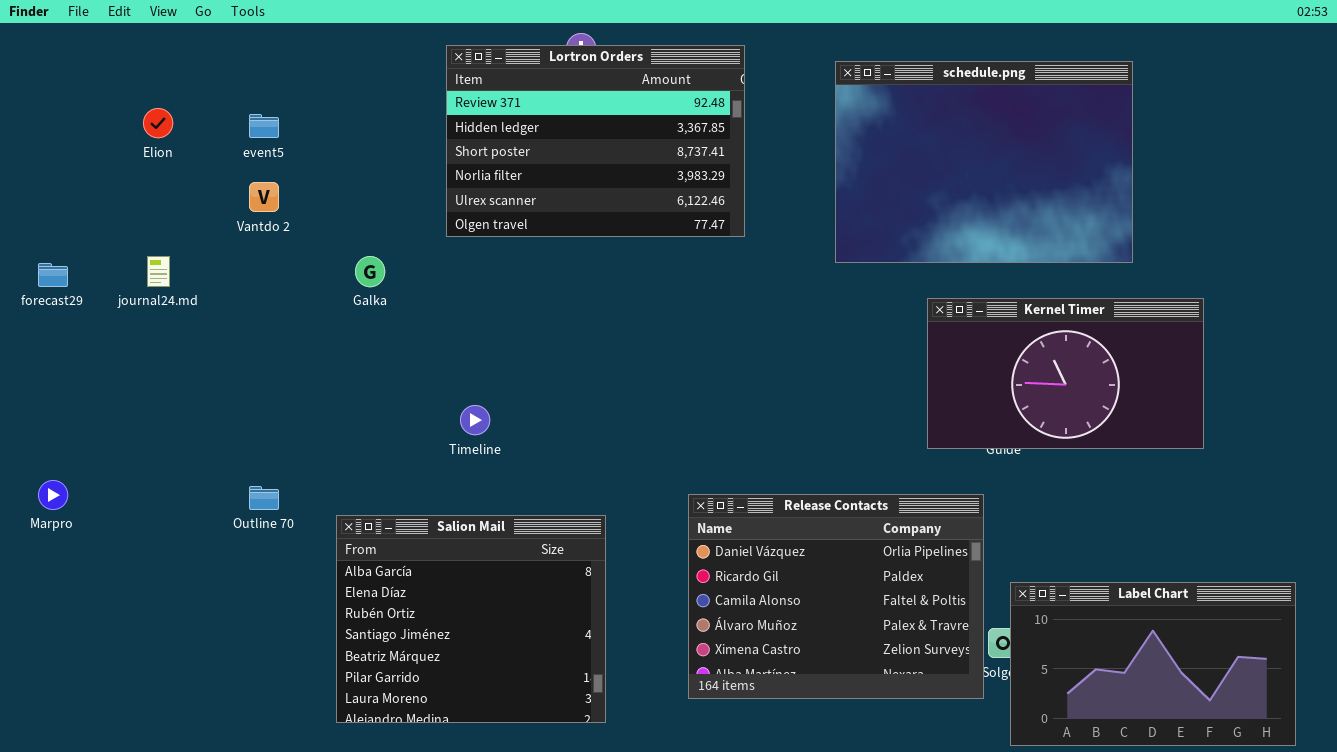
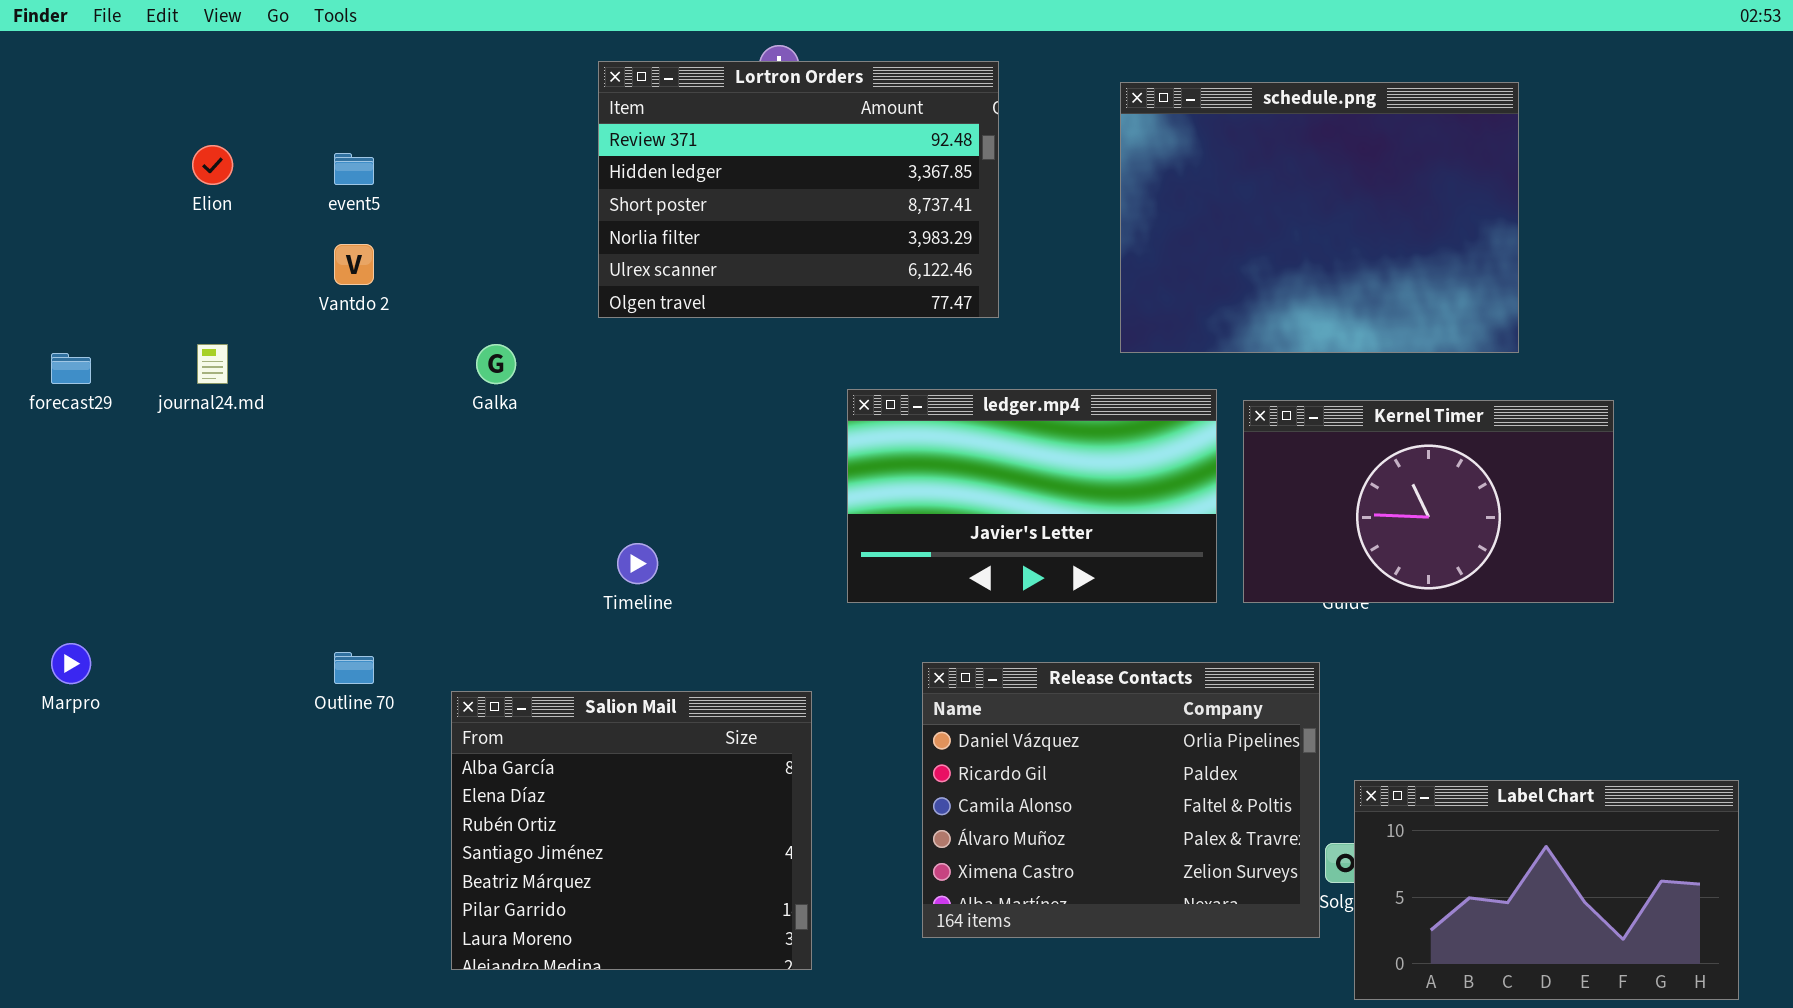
ledger.mp4: none -> [847,389,1217,603], opened

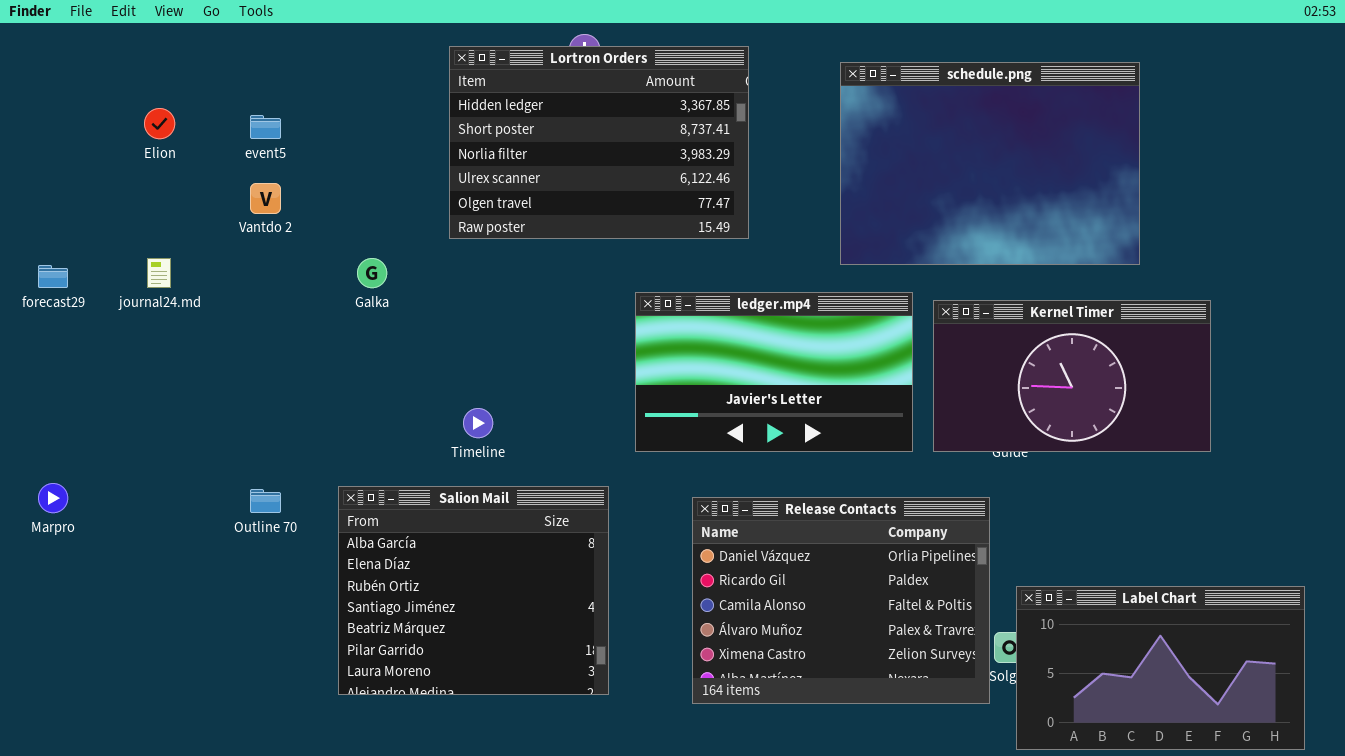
Lortron Orders: [598,61,999,318] -> [449,46,749,239], scrolled down 1 row
Salion Mail: [451,691,812,970] -> [338,486,609,695], moved

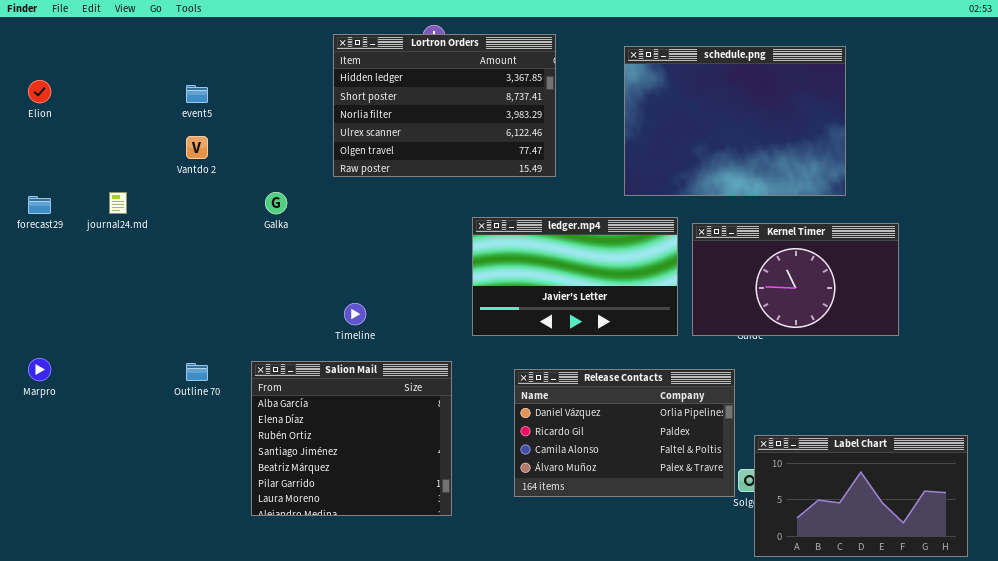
Elion: [144,108,175,139] -> [28,80,51,103], moved
Release Contacts: [692,497,990,704] -> [514,369,735,497], resized

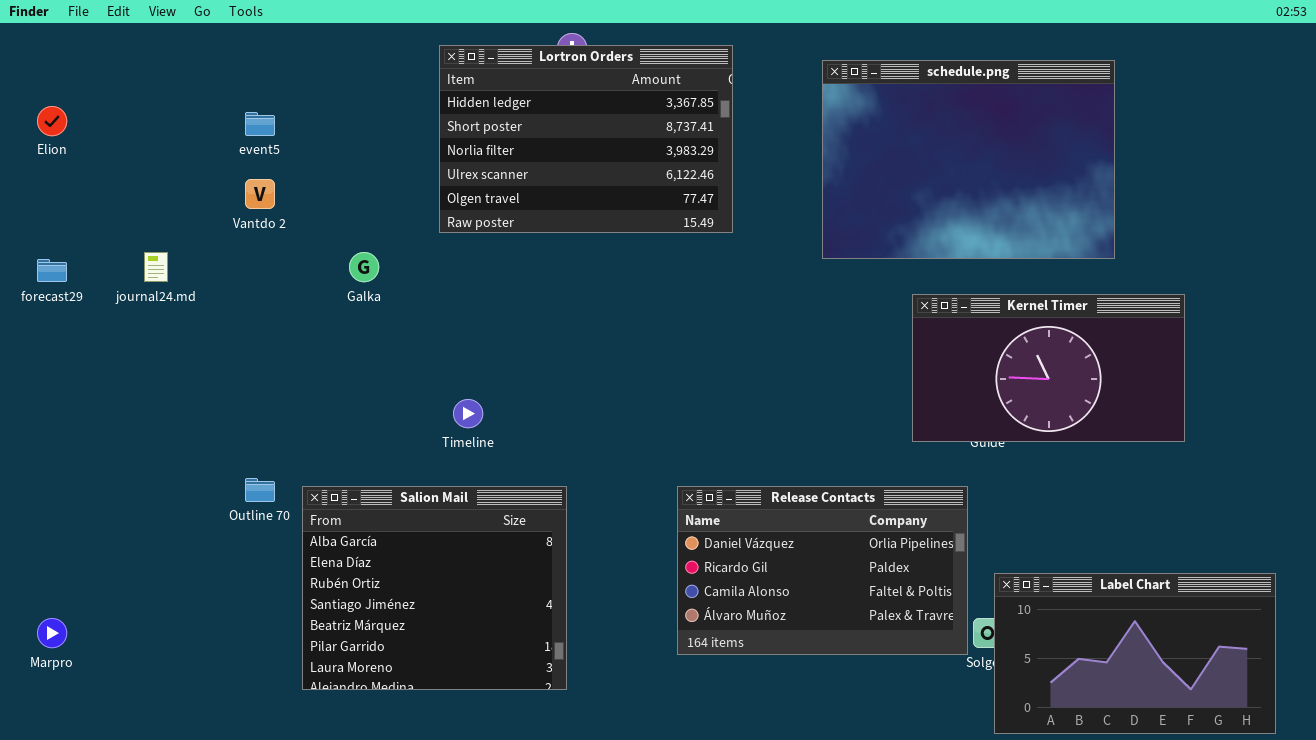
ledger.mp4: [472,217,678,336] -> none, closed
Marpro: [28,358,51,381] -> [37,618,67,648], moved
Salion Mail: [251,361,452,516] -> [302,486,567,690], moved

